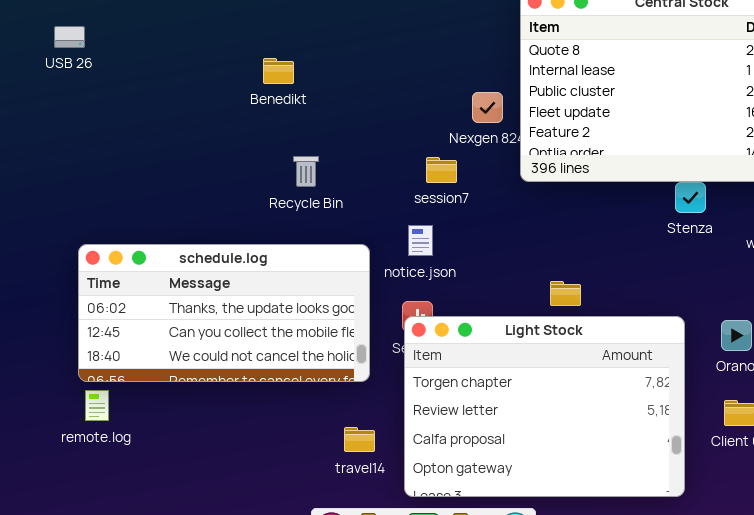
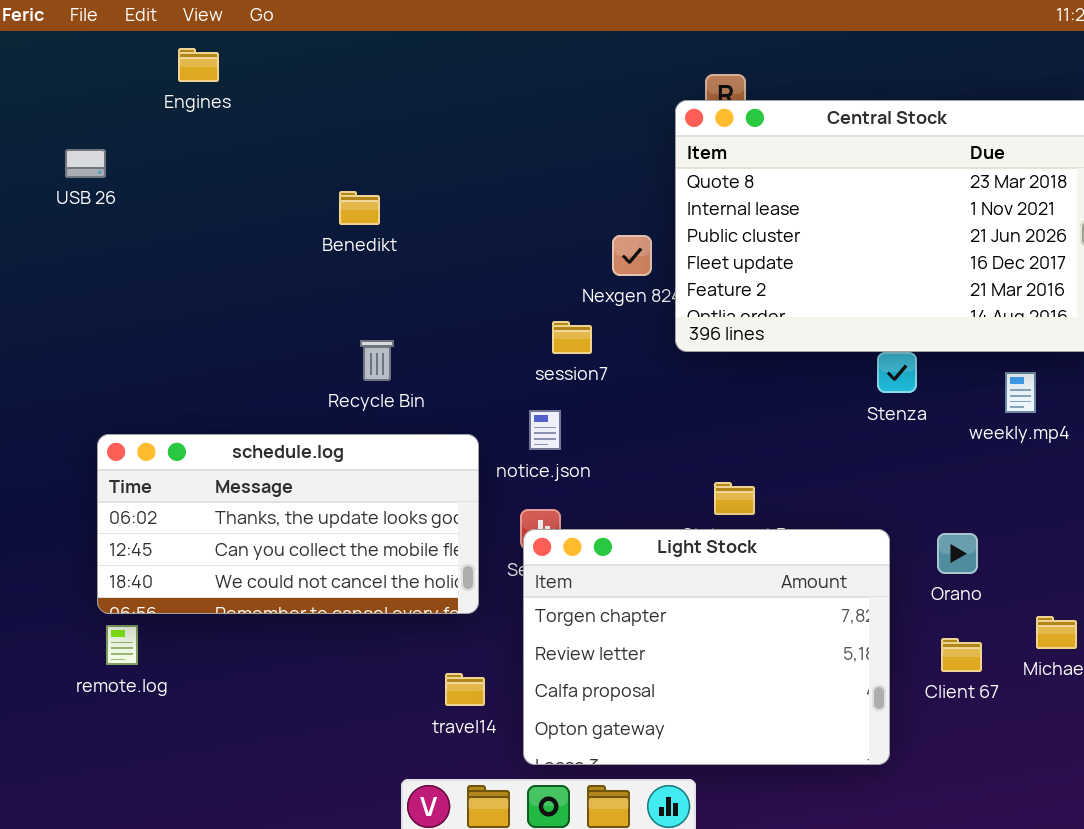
Recycle Bin: [293,156,319,187] -> [360,340,394,381], moved

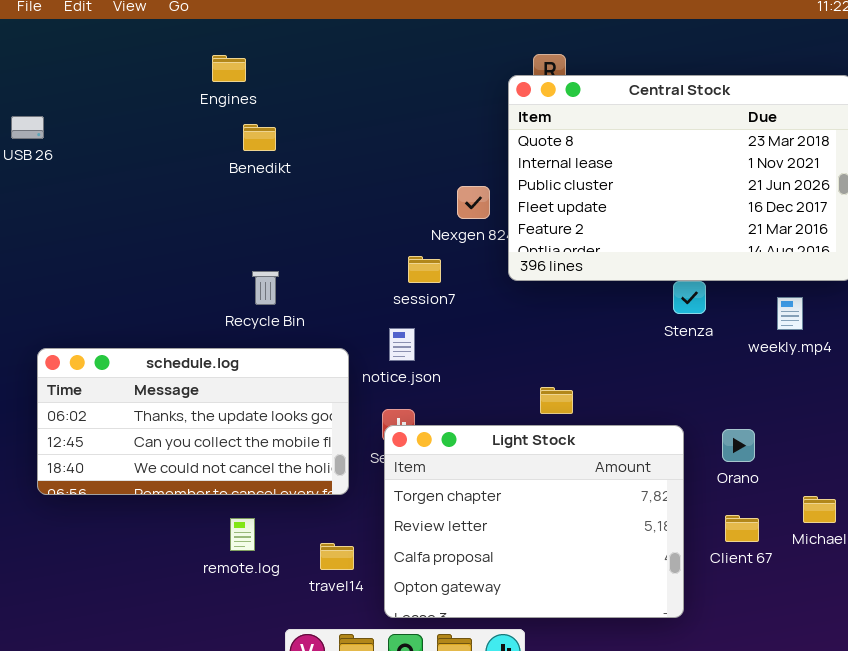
Engines: [178,48,219,82] -> [212,55,246,82], moved
Benedikt: [339,191,380,225] -> [243,124,276,151], moved
remote.log: [106,625,138,665] -> [230,518,255,551], moved

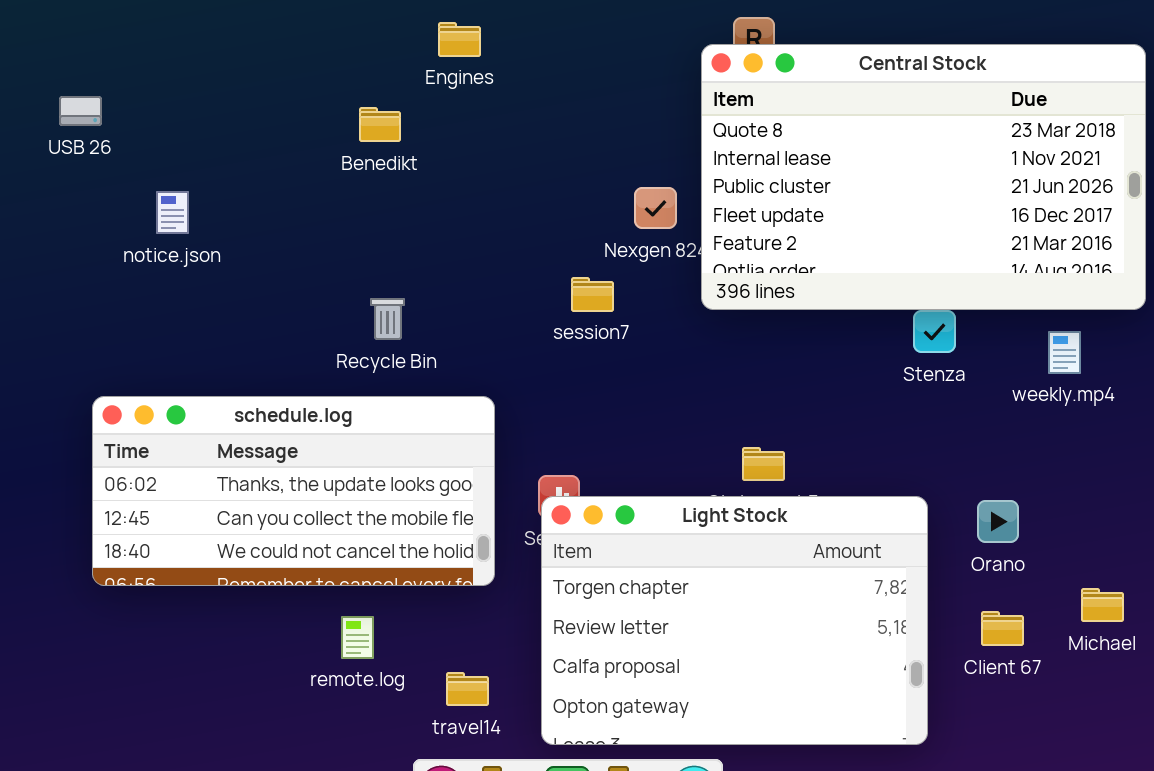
Engines: [212,55,246,82] -> [438,22,481,57], moved
notice.json: [389,328,415,361] -> [156,191,189,234], moved
travel14: [320,543,354,570] -> [446,672,489,706], moved

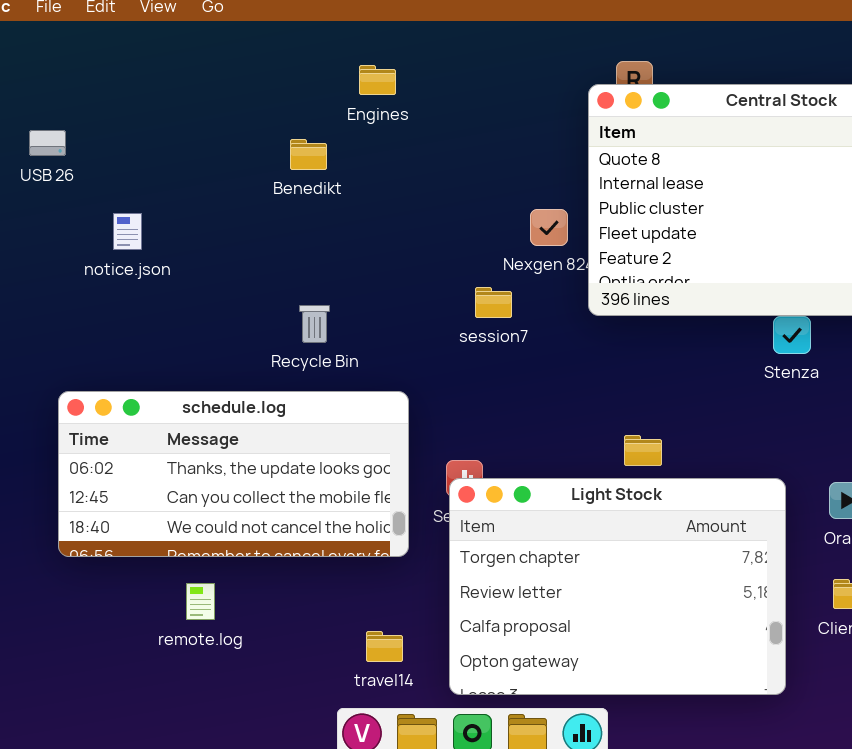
remote.log: [341,616,374,659] -> [186,583,215,620], moved

